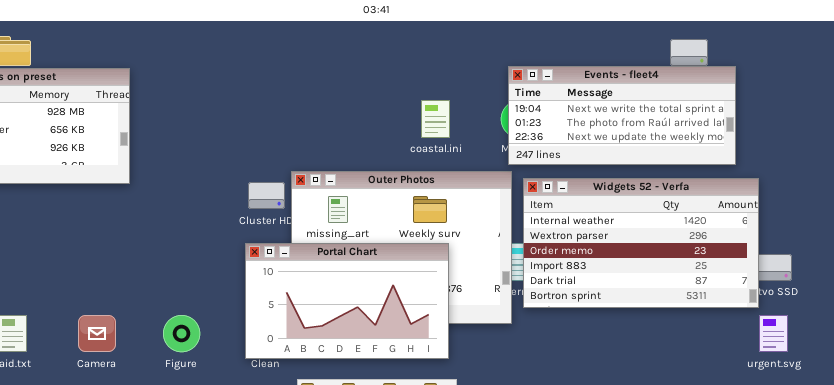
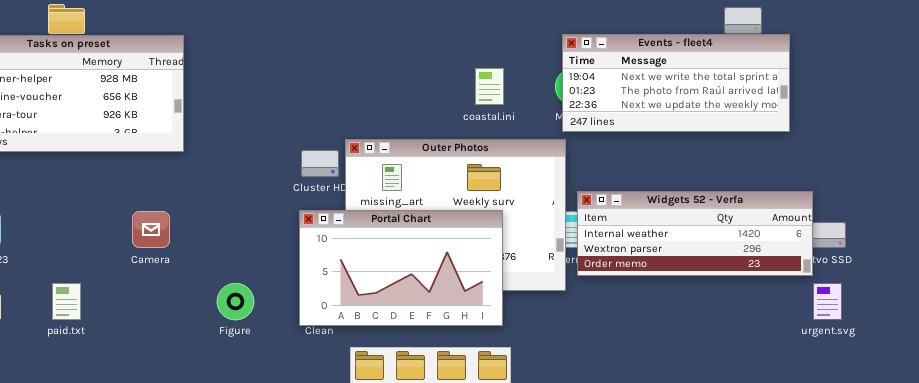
Widgets 52 - Verfa: [523,178,759,308] -> [577,191,813,276], resized
Camera: [78,315,116,352] -> [132,211,170,248], moved

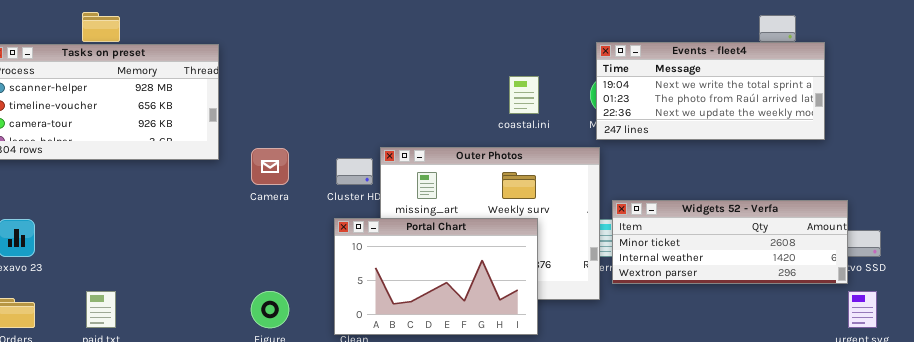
Widgets 52 - Verfa: [577,191,813,276] -> [612,200,848,284], scrolled up 1 row
Camera: [132,211,170,248] -> [251,148,289,185], moved

